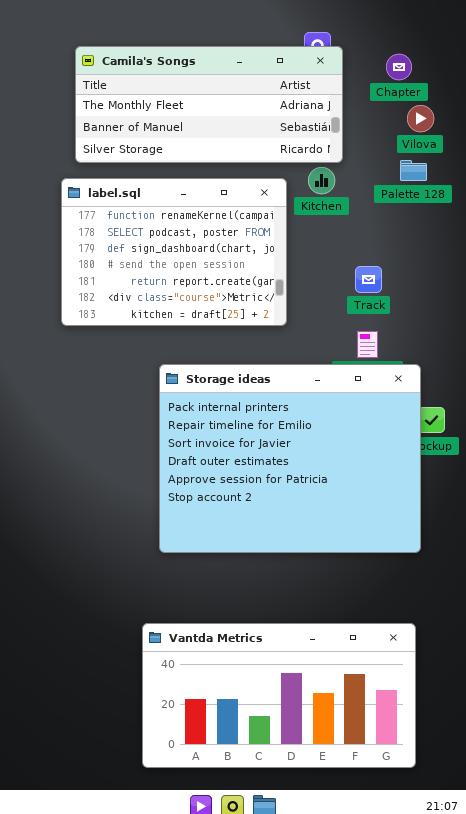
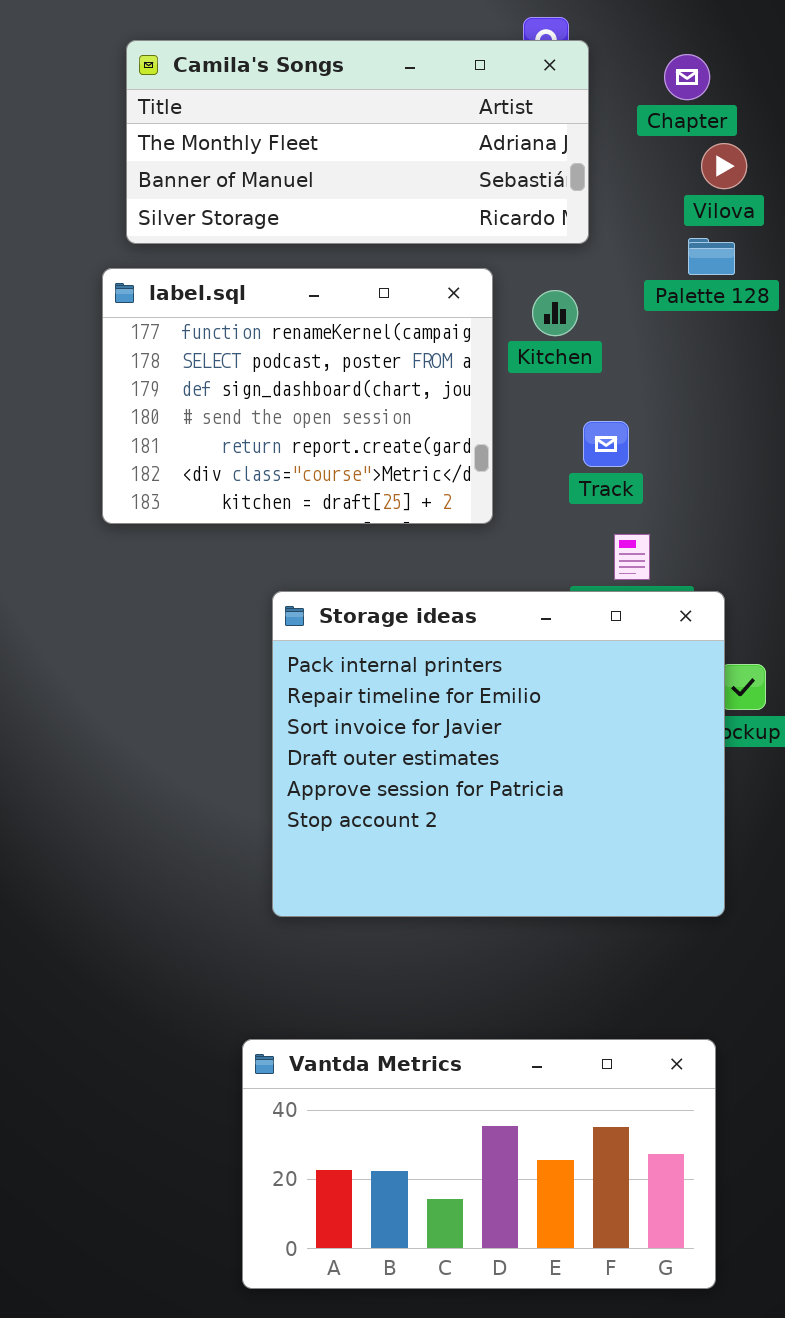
Kitchen: [308,167,335,194] -> [532,290,578,336], moved
Track: [355,266,382,293] -> [583,421,629,467], moved

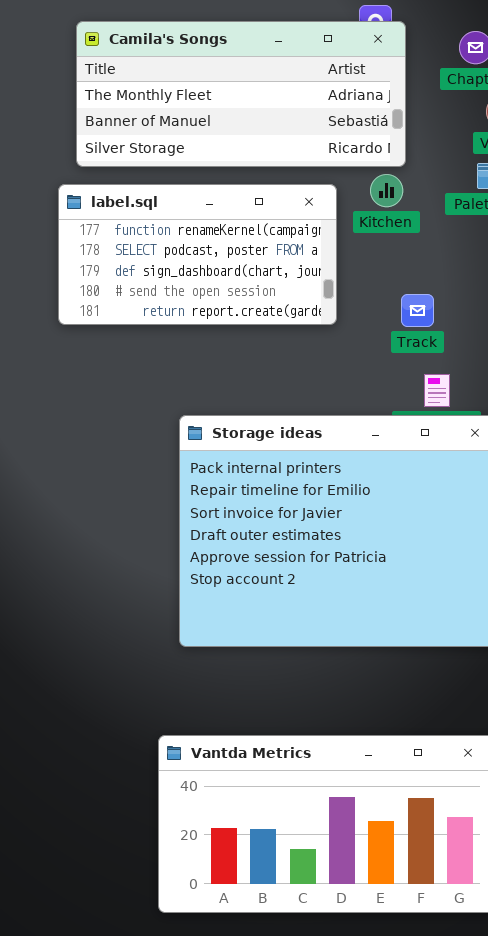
label.sql: [102,268,493,524] -> [58,184,337,325], resized
Kitchen: [532,290,578,336] -> [370,174,403,207], moved

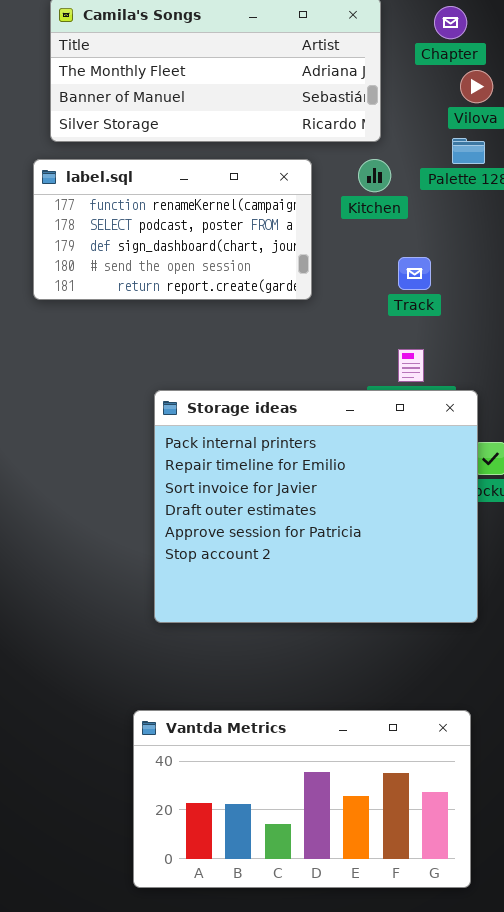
Kitchen: [370,174,403,207] -> [358,159,391,192], moved
Track: [401,294,434,327] -> [398,257,431,290], moved

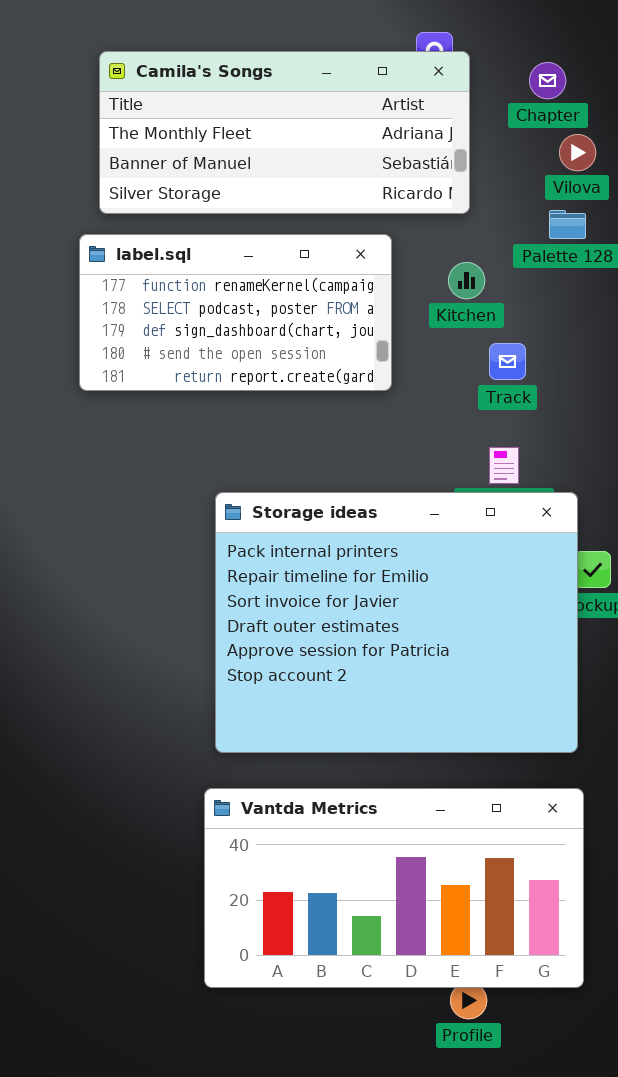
Kitchen: [358,159,391,192] -> [448,262,485,299], moved
Vantda Metrics: [133,710,471,888] -> [204,788,584,988], moved

